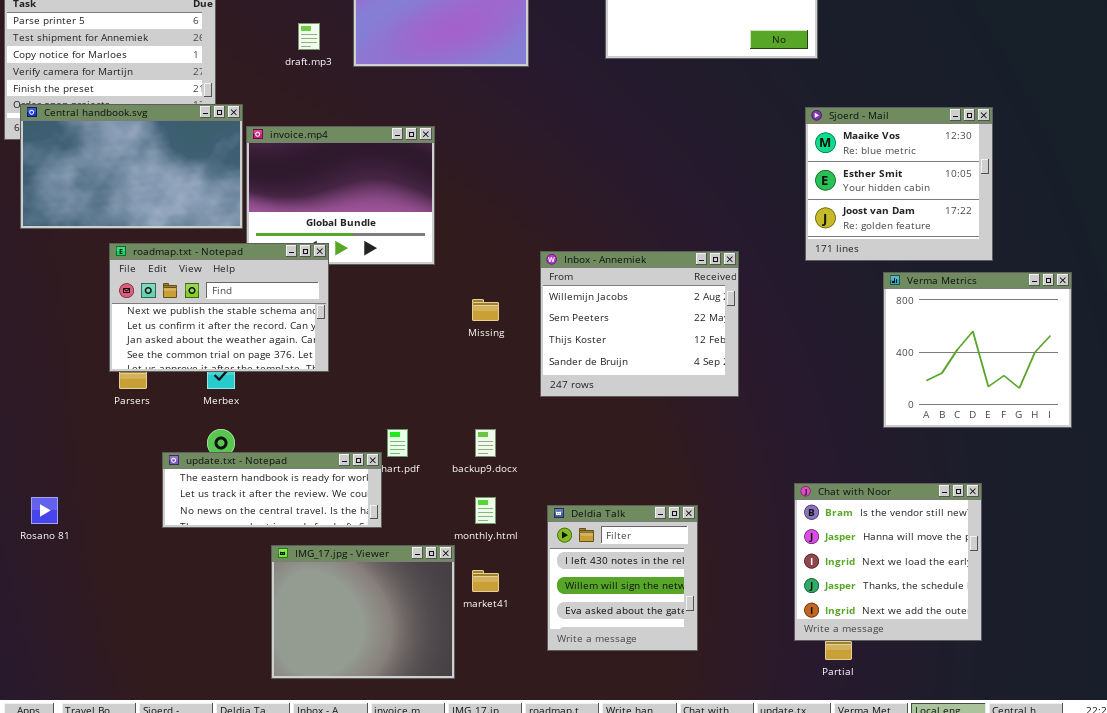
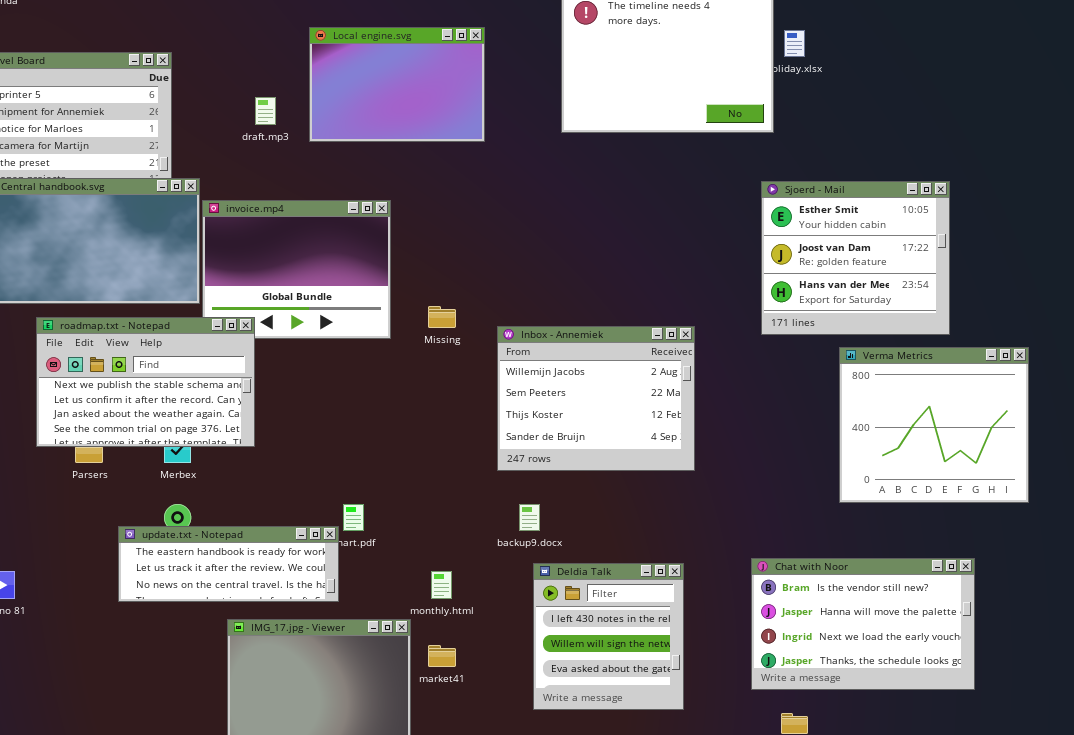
Sjoerd - Mail: [805,107,993,261] -> [761,181,950,335], scrolled down 1 row
roadmap.txt - Notepad: [109,243,329,372] -> [36,317,255,447], moved
Missing: [472,299,499,321] -> [428,306,456,328], moved
backup9.docx: [475,429,496,457] -> [519,504,540,531], moved
Chat with Noor: [794,483,982,641] -> [751,558,975,690], resized
Deldia Talk: [547,505,698,651] -> [533,563,684,710], moved

